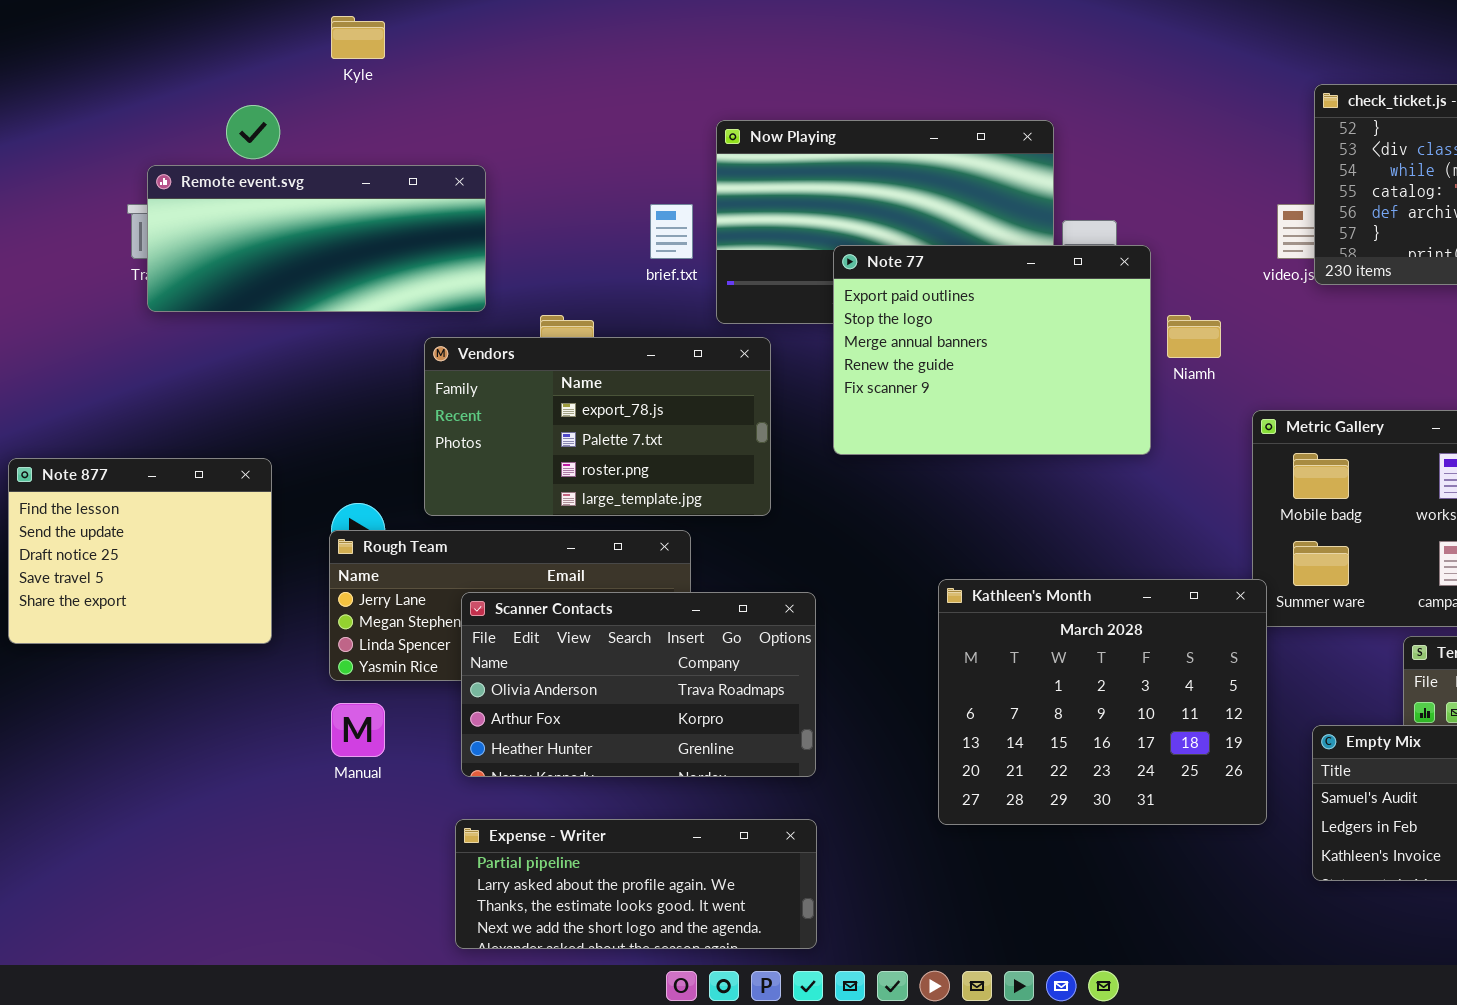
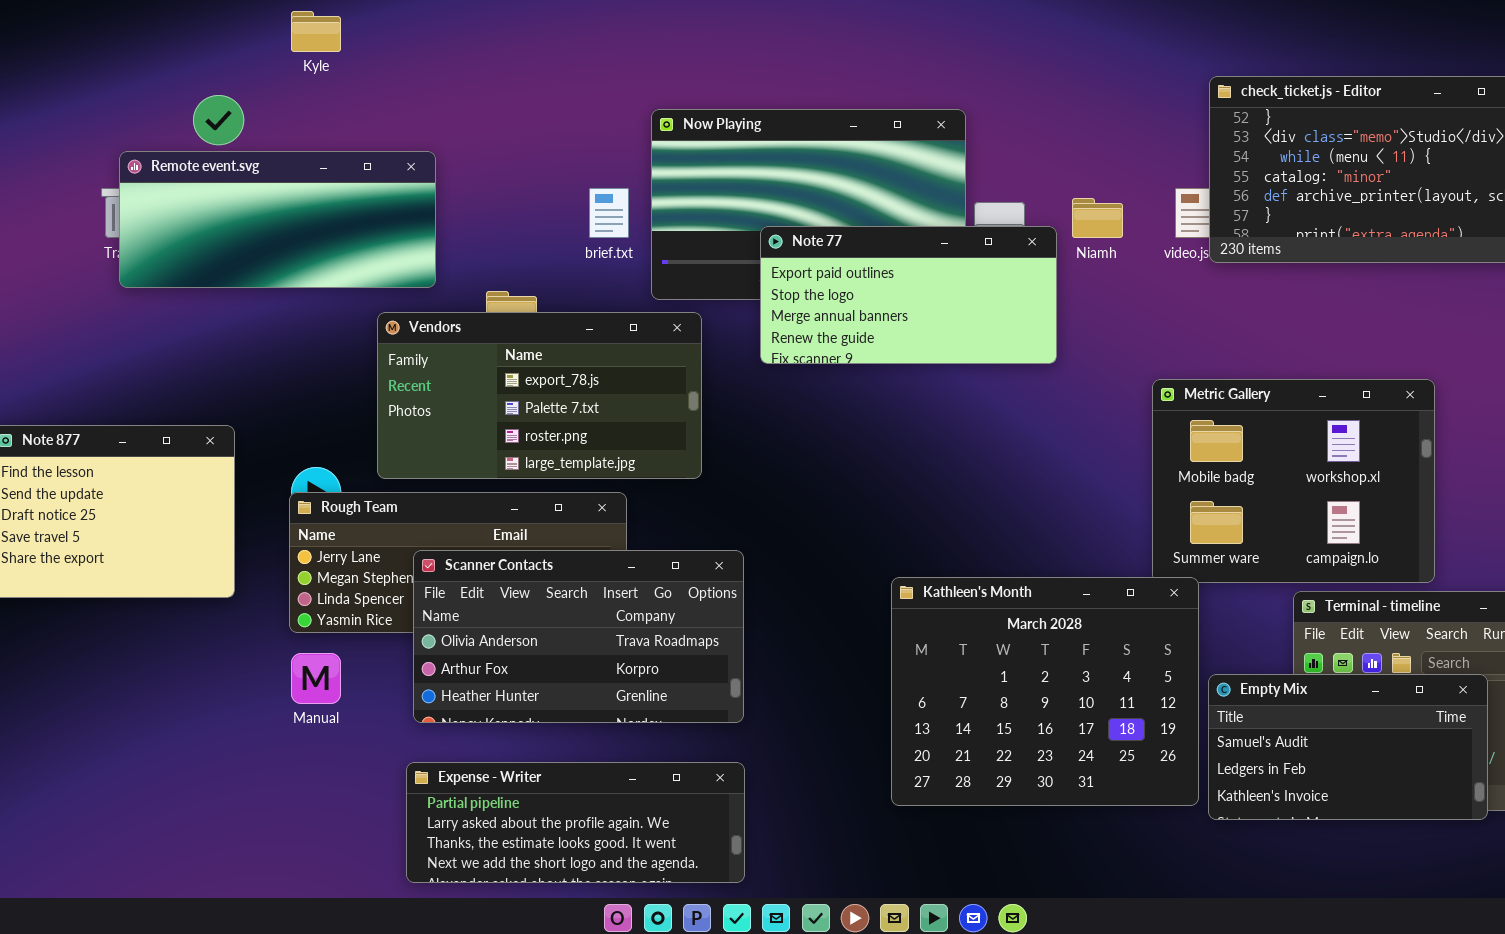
Note 77: [833,245,1151,455] -> [760,226,1057,364], resized
Niamh: [1167,315,1221,358] -> [1072,198,1123,238], moved
Kathleen's Month: [938,579,1267,825] -> [891,577,1199,806], moved

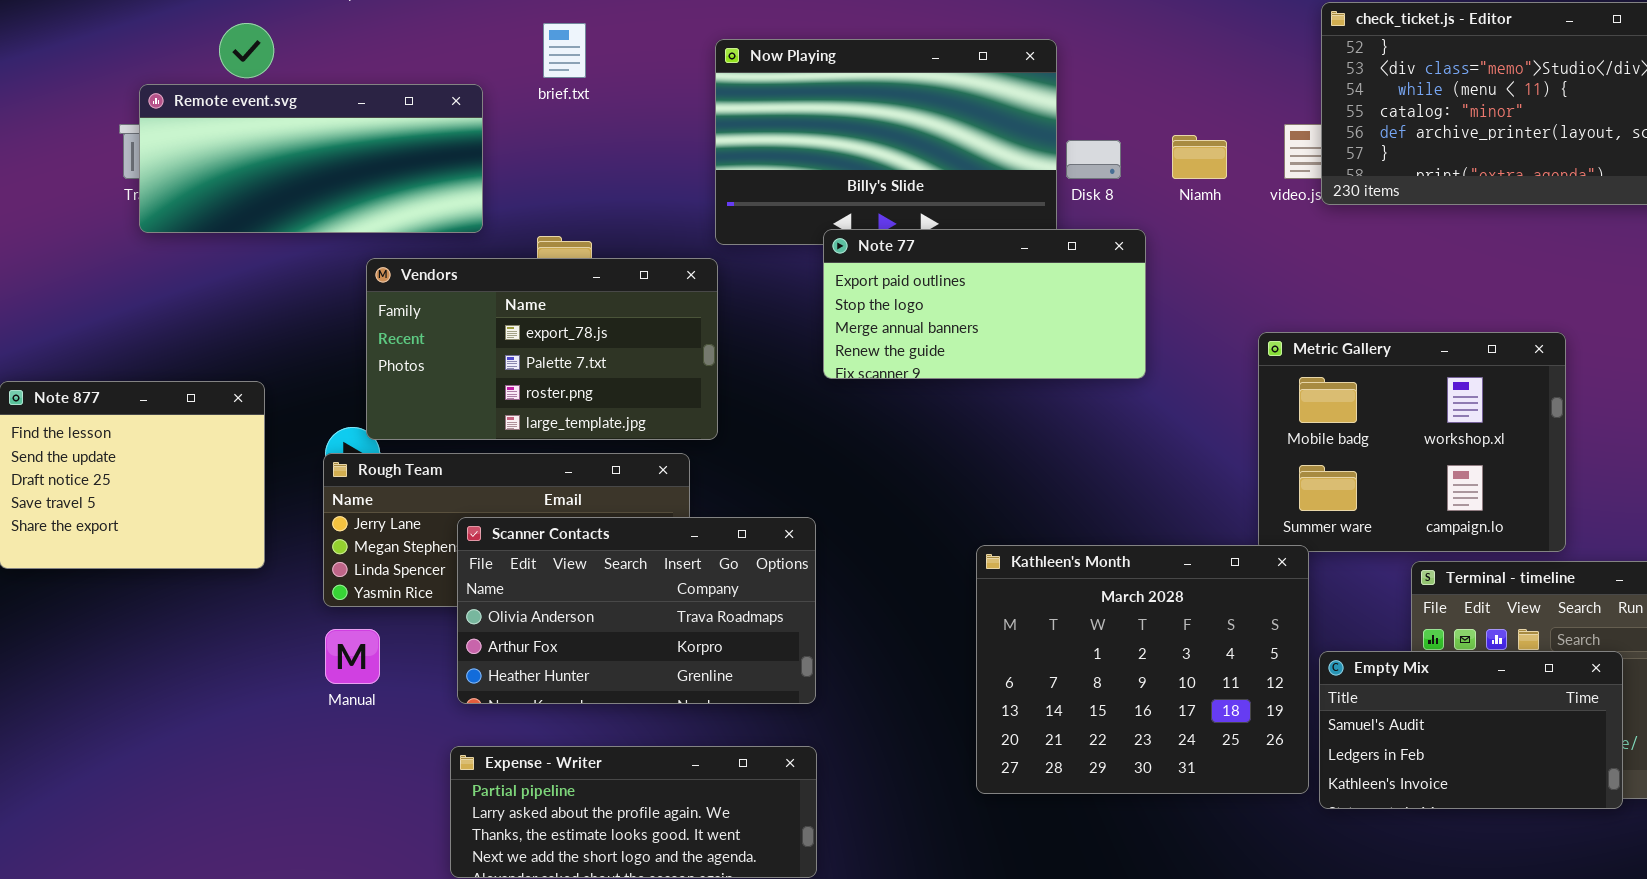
brief.txt: [589,188,629,238] -> [543,23,586,78], moved
Note 77: [760,226,1057,364] -> [823,229,1146,379], moved
Vendors: [377,312,702,479] -> [366,258,718,440], moved

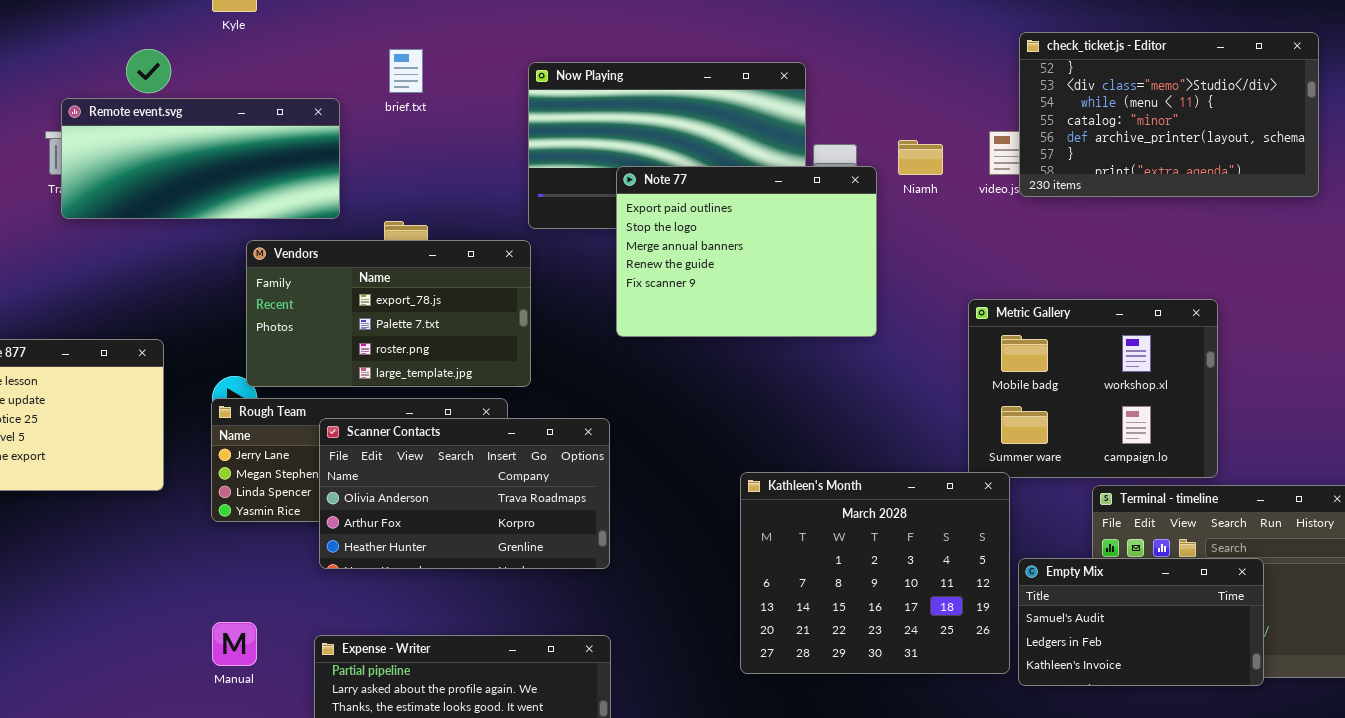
Note 77: [823,229,1146,379] -> [616,166,877,337], resized
Scanner Contacts: [457,517,816,704] -> [319,418,610,569], moved
Manual: [325,629,380,684] -> [212,622,257,666], moved

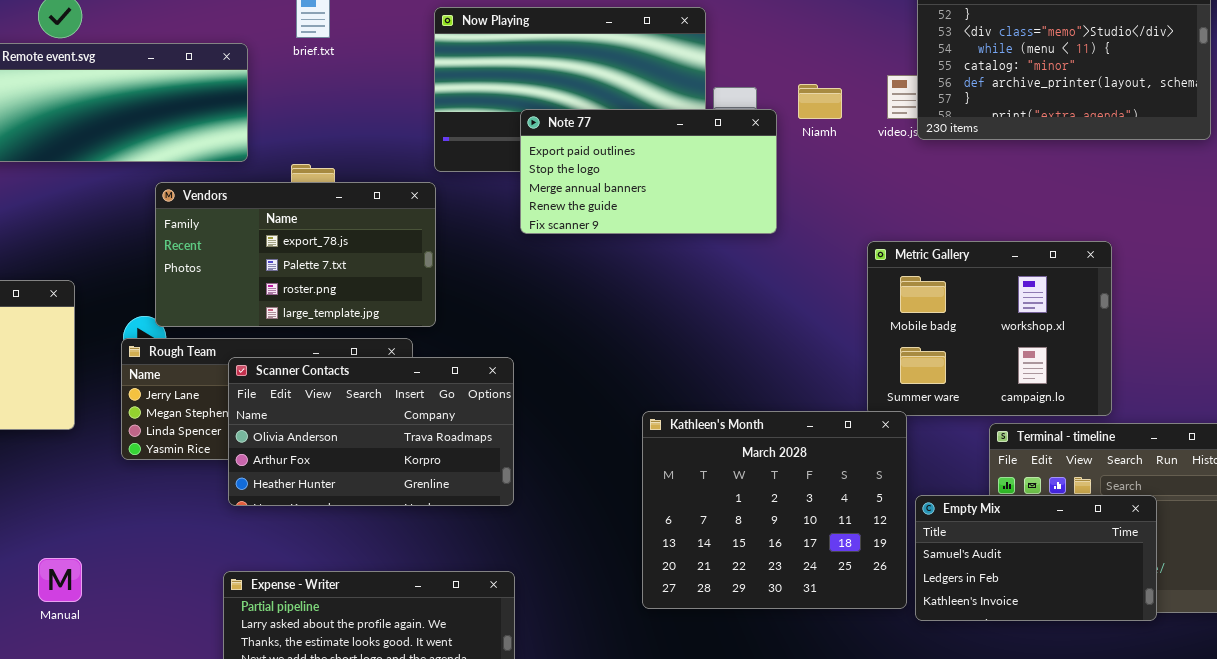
Note 77: [616,166,877,337] -> [520,109,777,234], resized
Manual: [212,622,257,666] -> [38,558,82,602], moved

